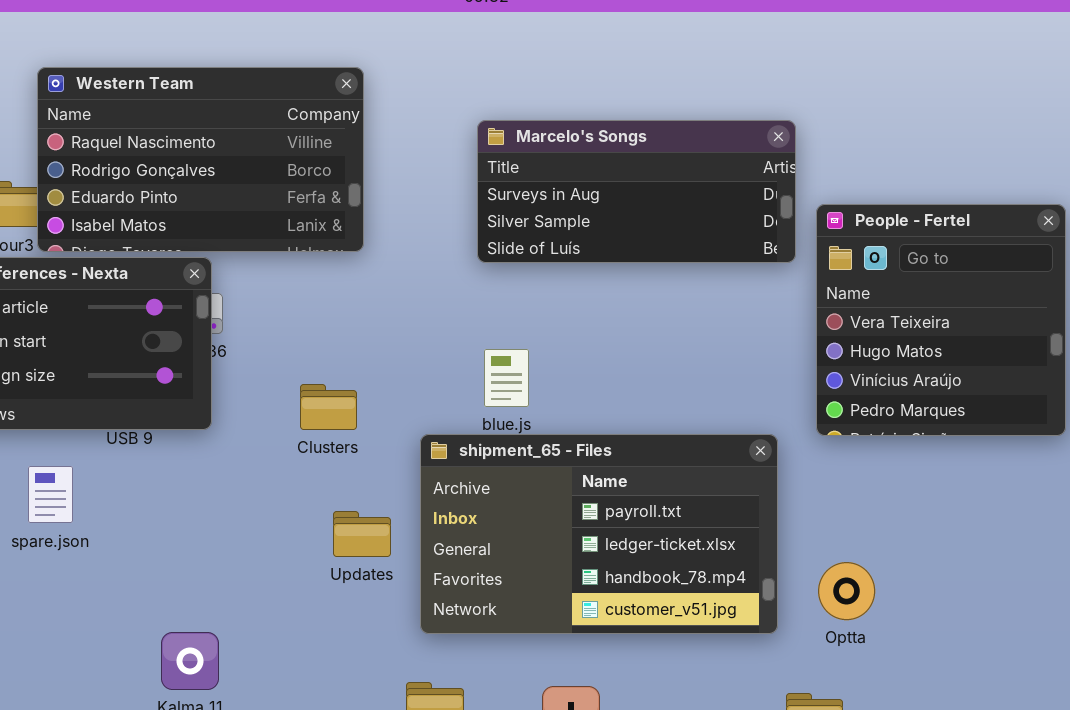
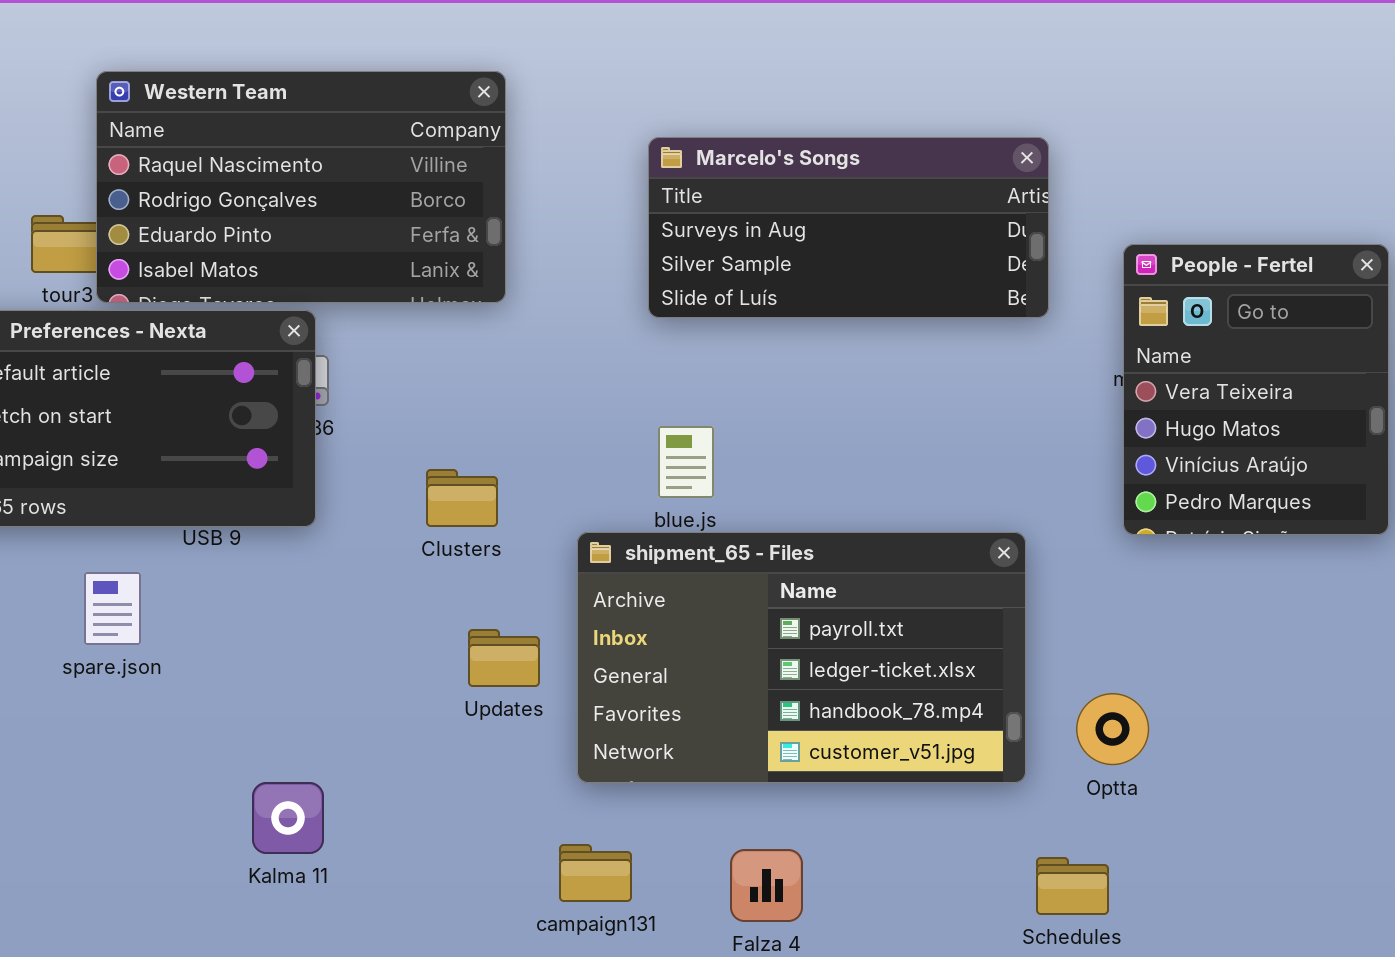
People - Fertel: [816,204,1066,436] -> [1123,244,1389,535], resized

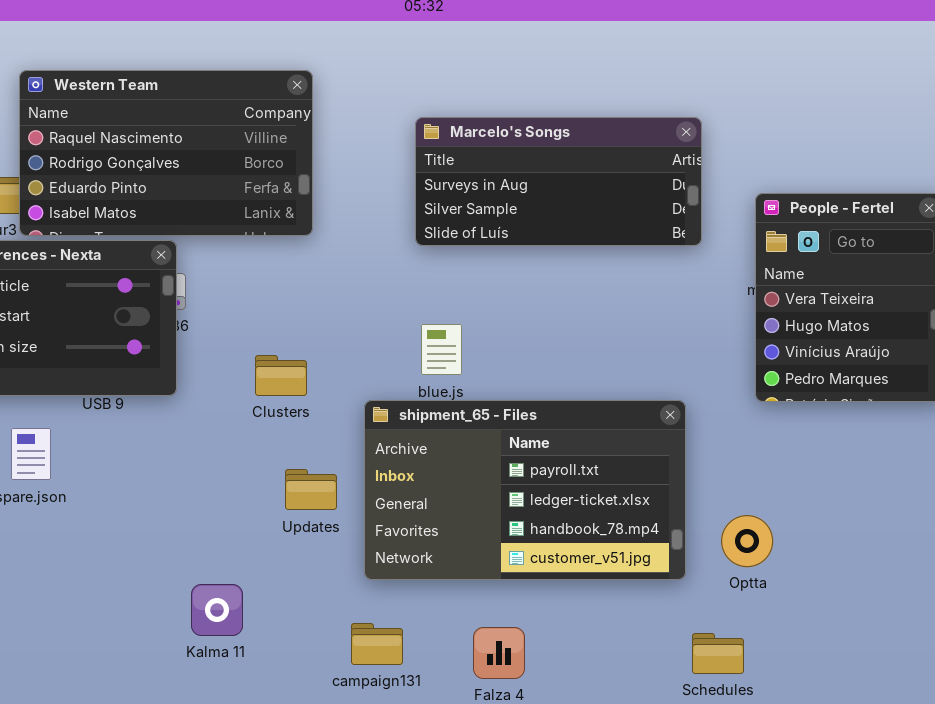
Kalma 11: [252,782,324,854] -> [191,584,243,636], moved

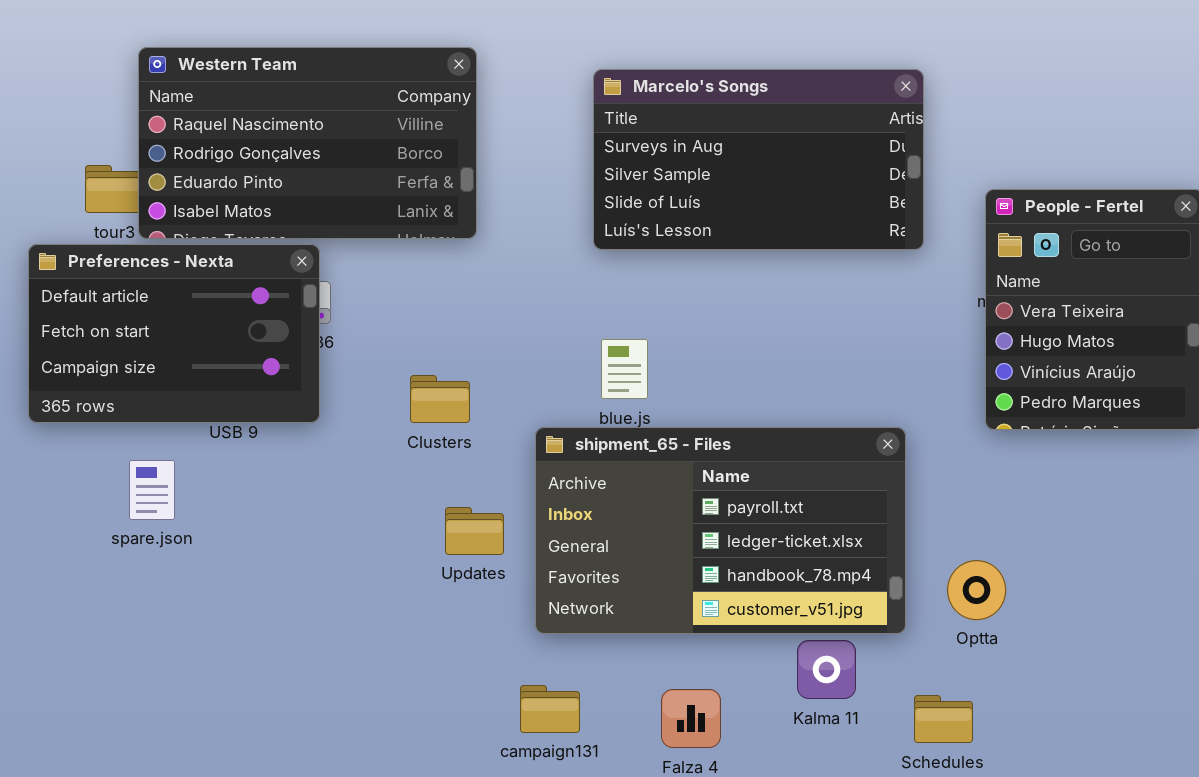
Marcelo's Songs: [415,117,702,246] -> [593,69,924,250], resized
Kalma 11: [191,584,243,636] -> [797,640,856,699], moved

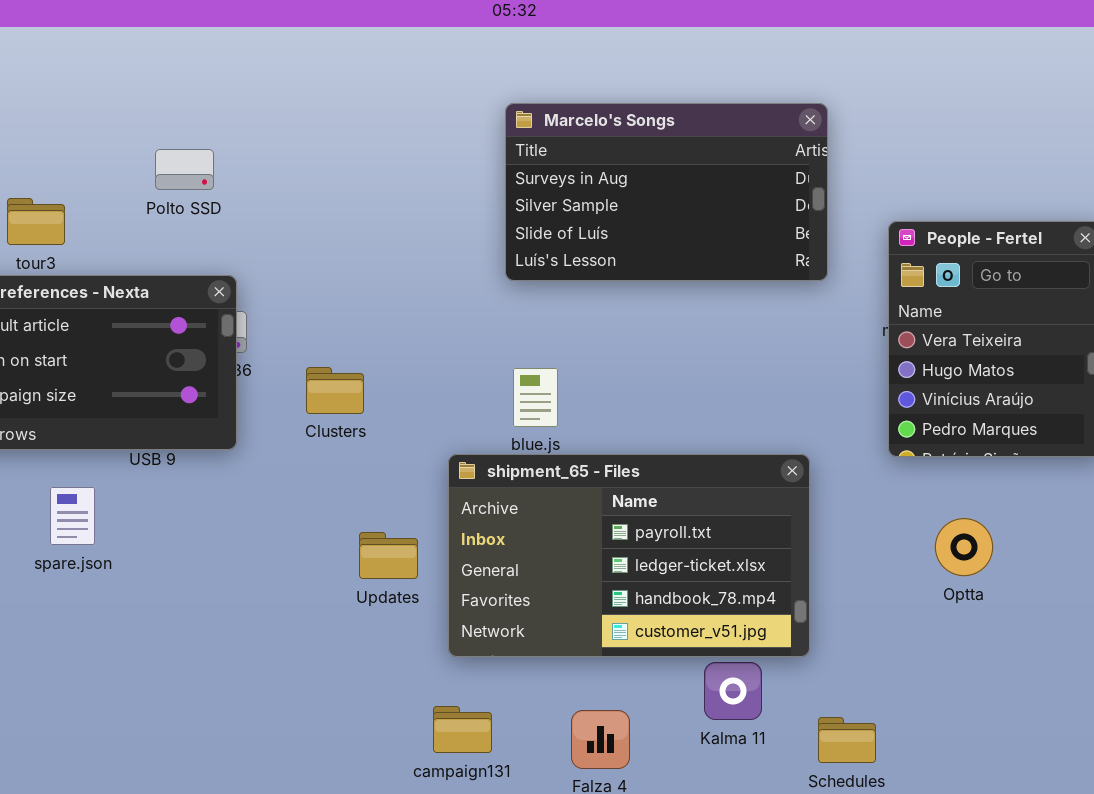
Western Team: [138,47,477,239] -> none, closed
Clusters: [410,375,470,423] -> [306,367,364,414], moved
Optta: [947,560,1006,620] -> [935,518,993,576], moved

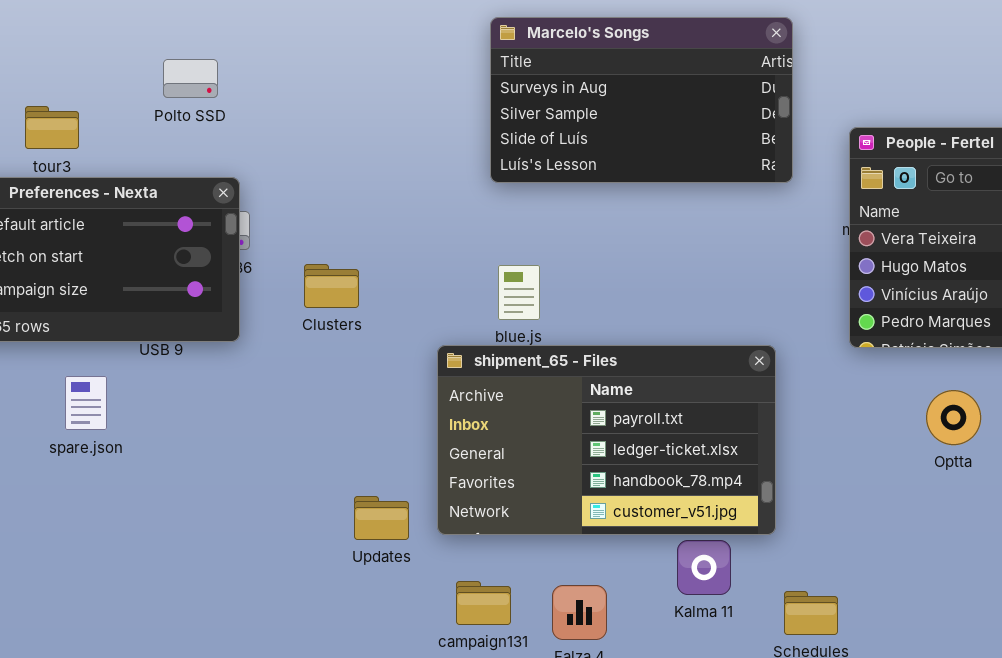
Optta: [935,518,993,576] -> [926,390,981,445], moved
Updates: [359,532,418,579] -> [354,496,409,540], moved
campaign131: [433,706,492,753] -> [456,581,511,625], moved

